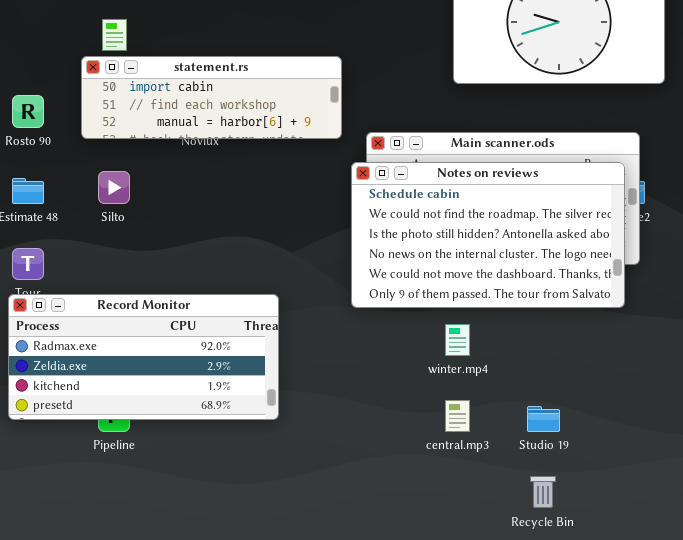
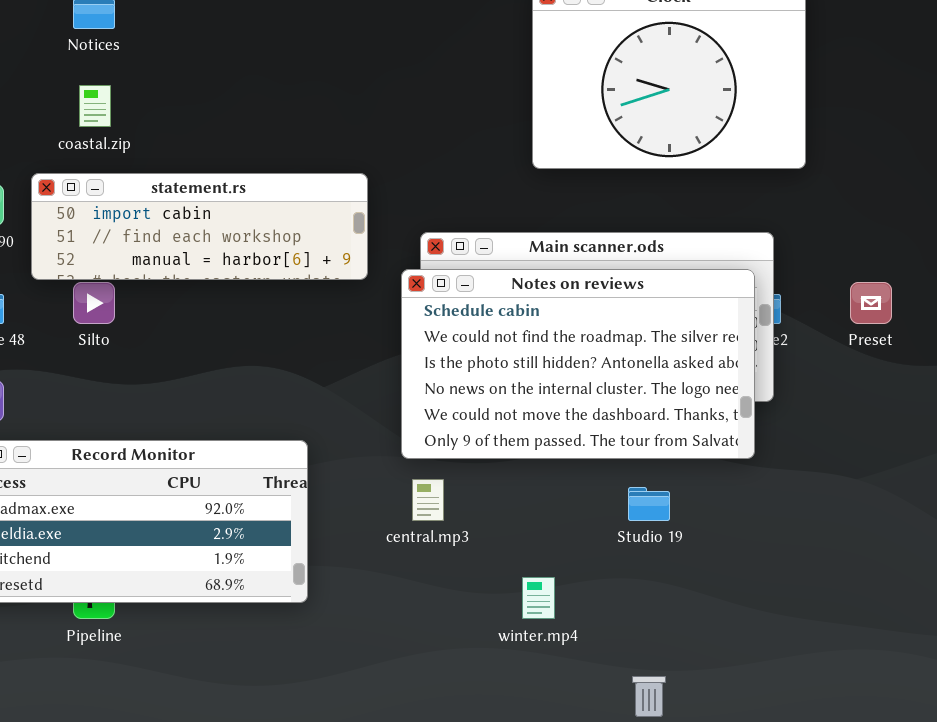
statement.rs: [81,56,342,139] -> [31,173,368,280], moved
winter.mp4: [445,324,470,356] -> [522,577,555,619], moved
central.mp3: [445,400,470,432] -> [412,479,444,521], moved
Studio 19: [527,406,560,432] -> [628,487,670,521], moved

